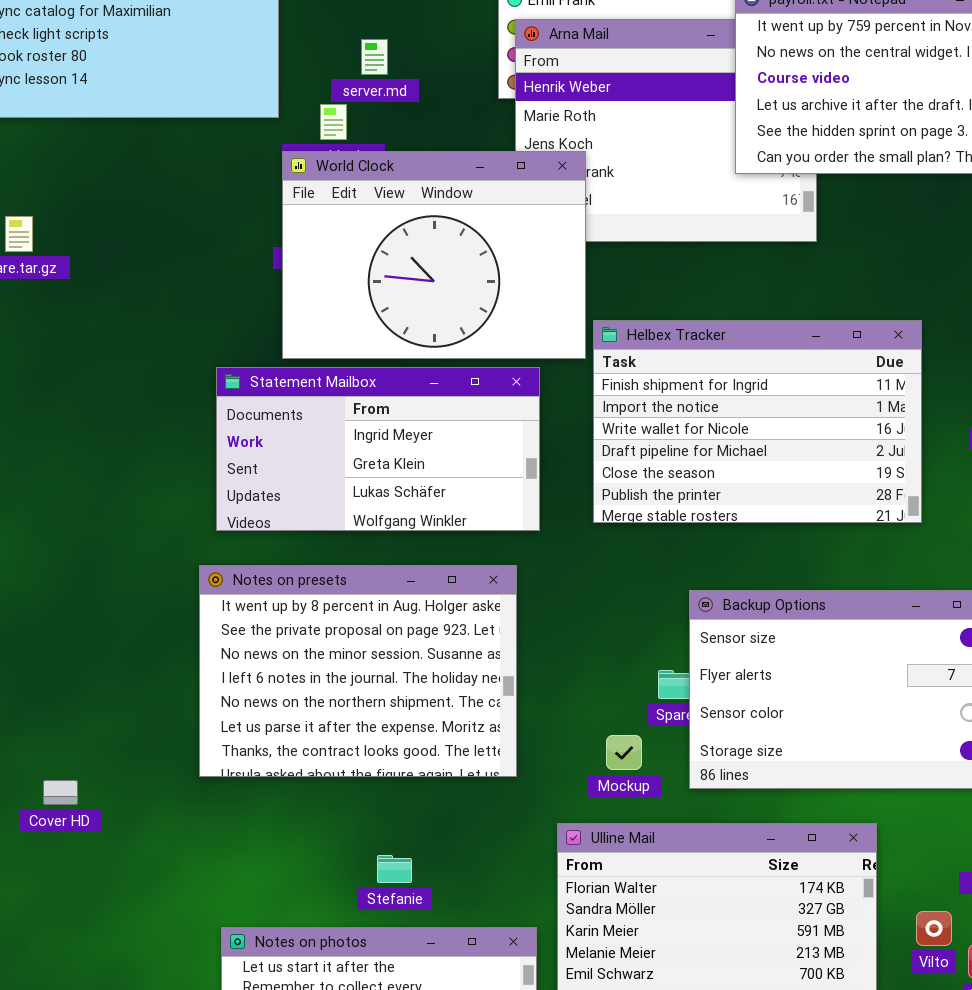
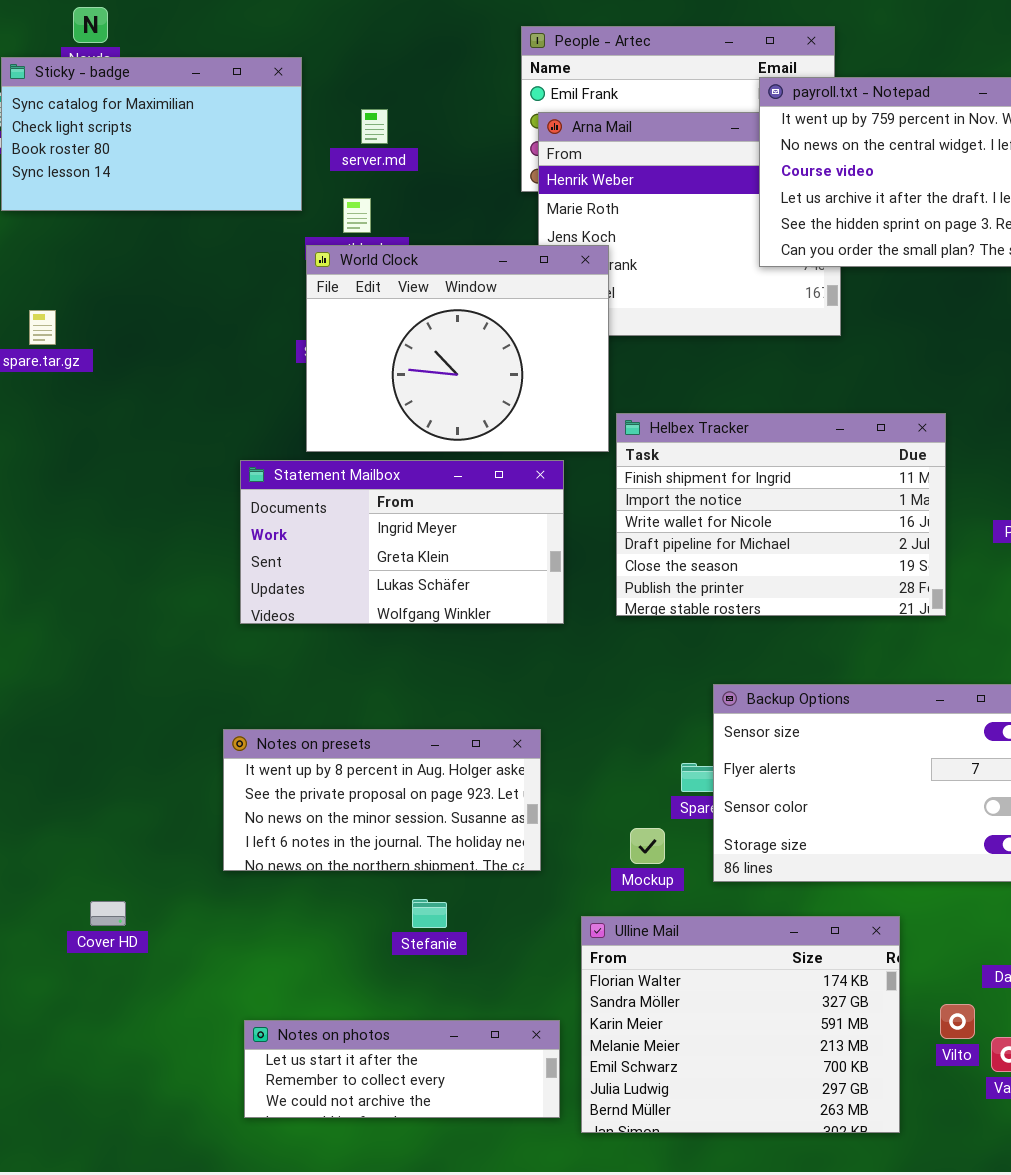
server.md: [361,39,388,75] -> [361,109,388,144], moved
Notes on presets: [199,565,517,777] -> [223,729,541,871], resized
Cover HD: [43,780,78,805] -> [90,901,126,926], moved
Stefanie: [377,855,412,883] -> [412,899,447,928], moved

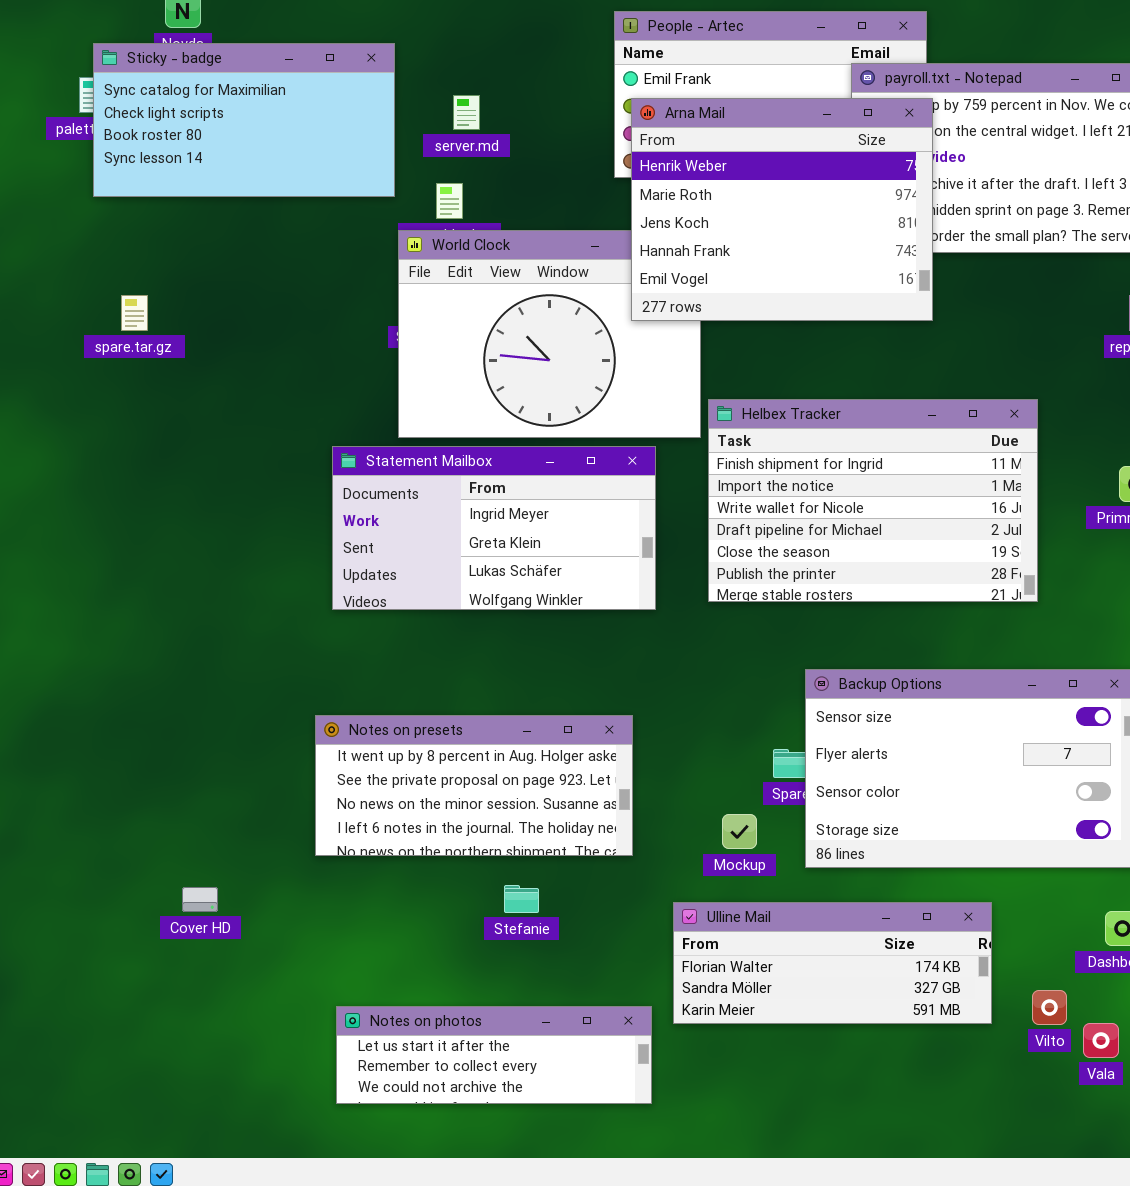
Arna Mail: [538,112,841,336] -> [631,98,933,321], raised
Ulline Mail: [581,916,900,1133] -> [673,902,992,1024], resized

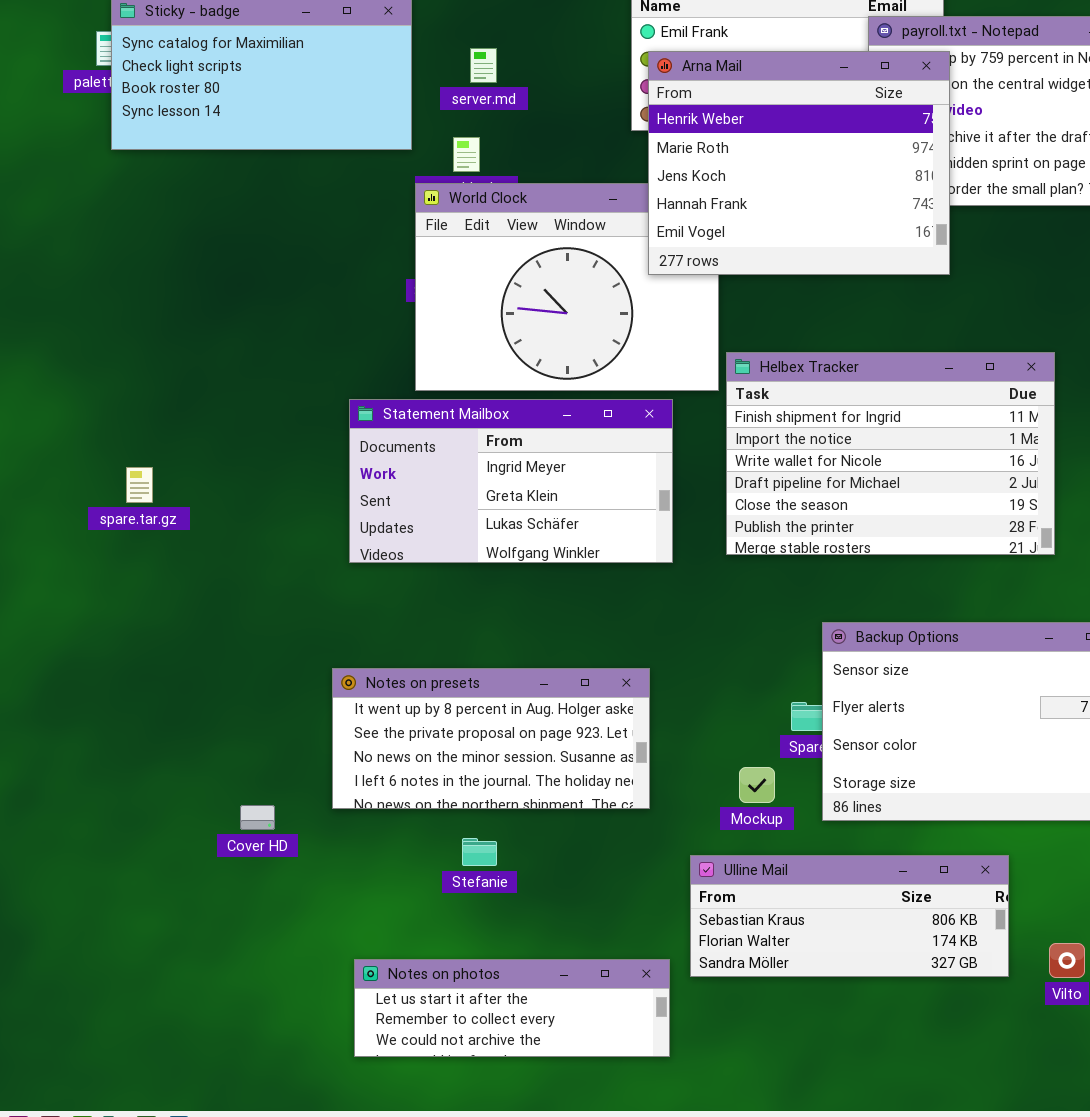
spare.tar.gz: [121,295,148,331] -> [126,467,153,503], moved
Stefanie: [504,885,539,913] -> [462,838,497,866], moved
Cover HD: [182,887,218,912] -> [240,805,275,830], moved
Ulline Mail: [673,902,992,1024] -> [690,855,1009,977], scrolled up 1 row

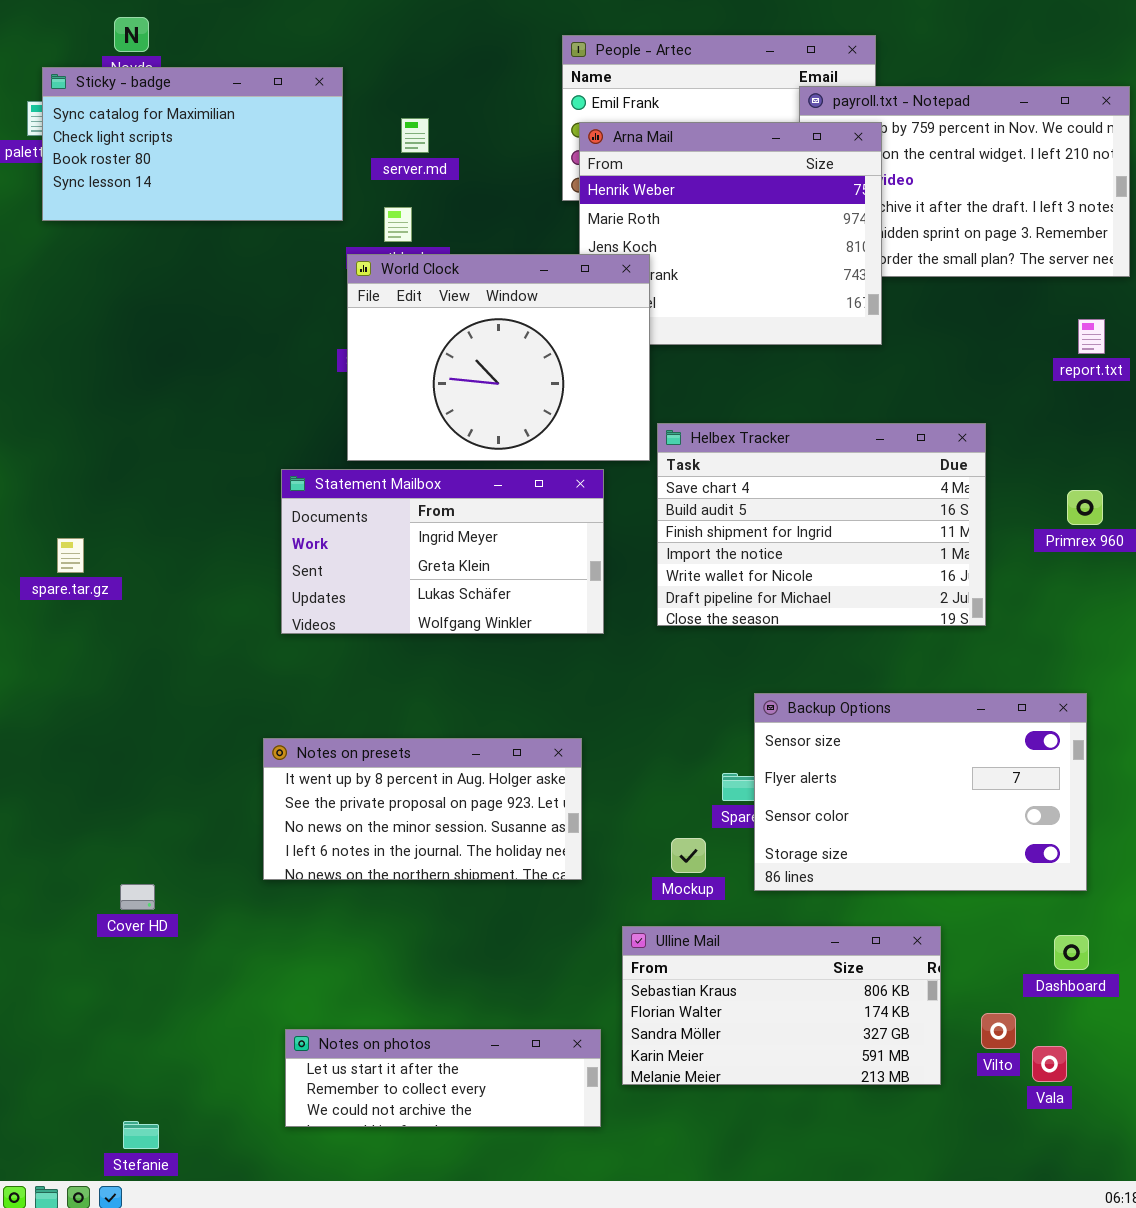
World Clock: [415,183,719,391] -> [347,254,650,461], raised
Helbex Tracker: [726,352,1055,555] -> [657,423,986,626], scrolled up 2 rows
Cover HD: [240,805,275,830] -> [120,884,155,910], moved
Stefanie: [462,838,497,866] -> [123,1121,159,1149], moved
Ulline Mail: [690,855,1009,977] -> [622,926,941,1085], resized

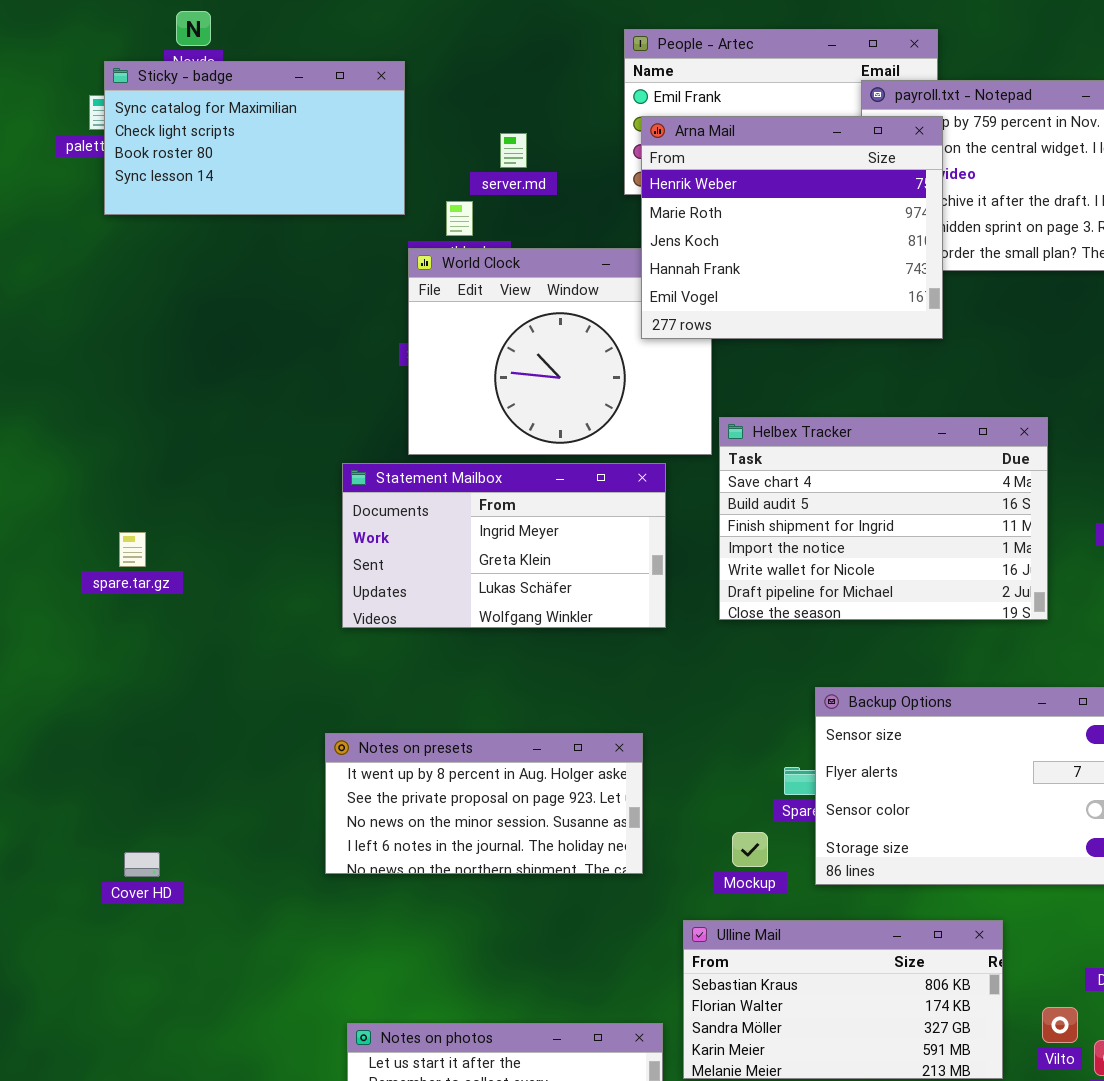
server.md: [401,118,429,153] -> [500,133,527,168], moved
Arna Mail: [579,122,882,345] -> [641,116,943,339], raised
Cover HD: [120,884,155,910] -> [124,852,160,877], moved

